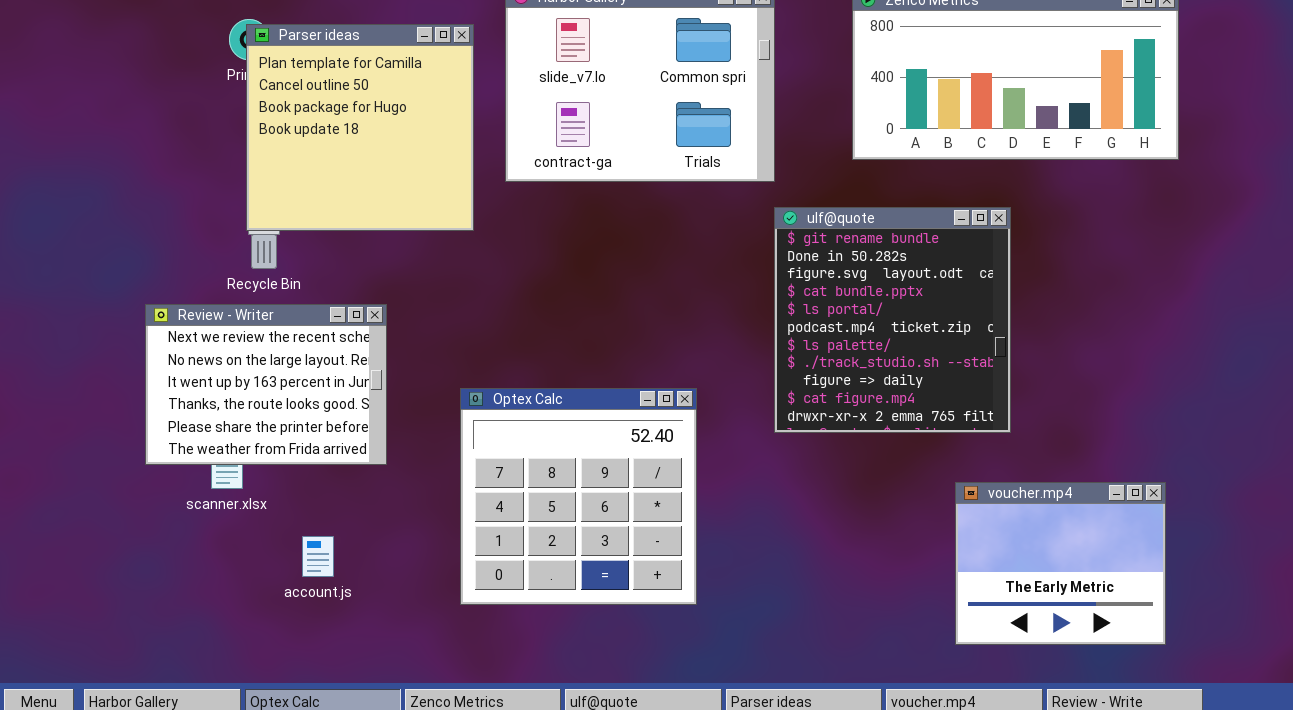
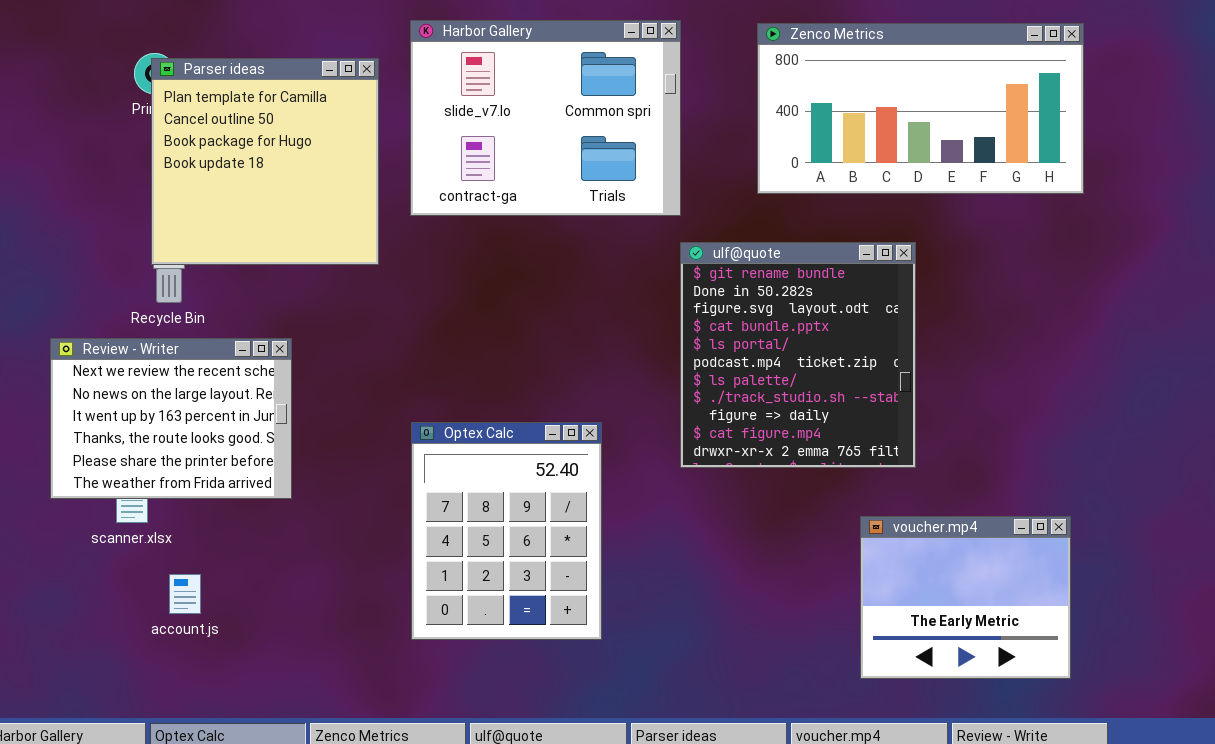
Optex Calc: [460,388,697,605] -> [411,422,602,640], resized
account.js: [302,536,334,577] -> [169,574,201,614], moved

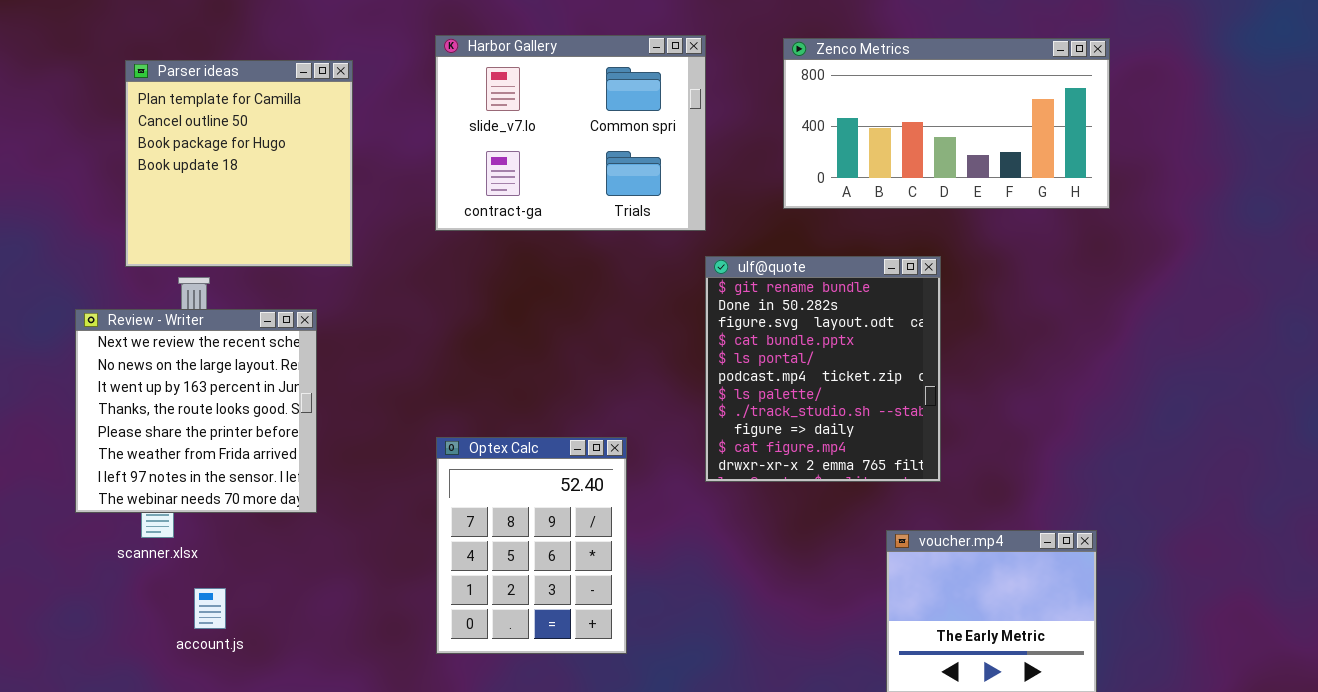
Parser ideas: [151,58,379,265] -> [125,60,353,267], moved
Review - Writer: [50,338,292,499] -> [75,309,317,513], resized

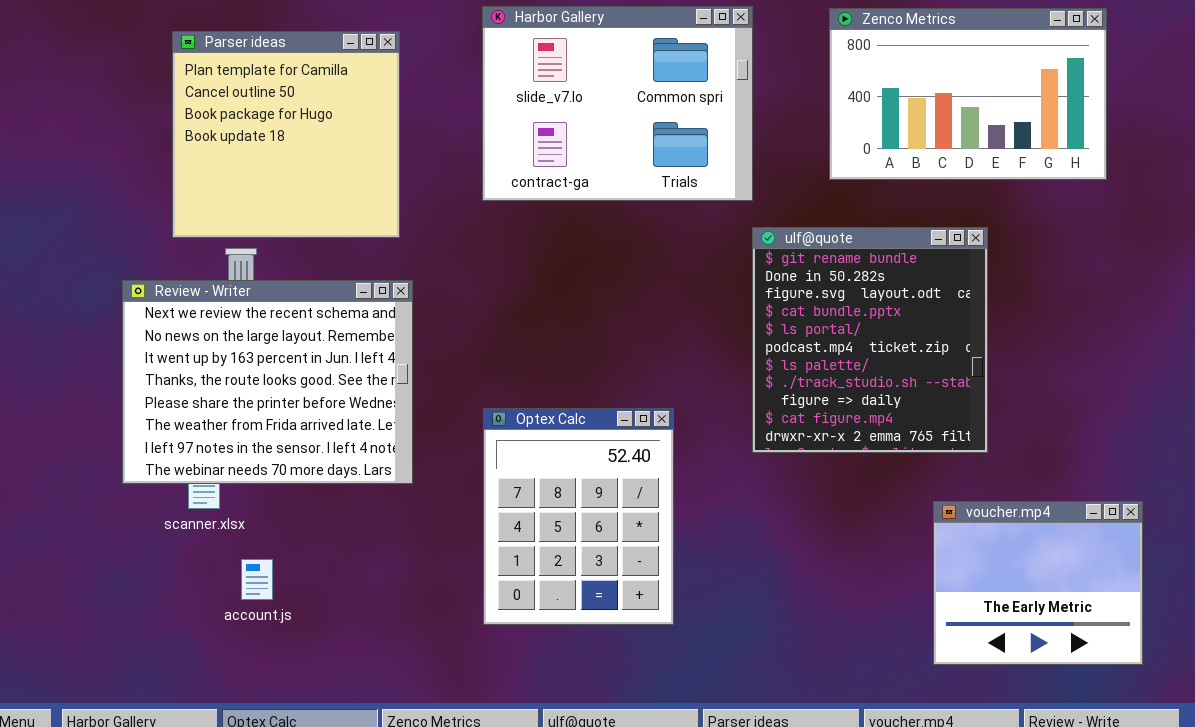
Zenco Metrics: [783,38,1110,209] -> [829,8,1107,180], resized
Review - Writer: [75,309,317,513] -> [122,280,413,484], resized

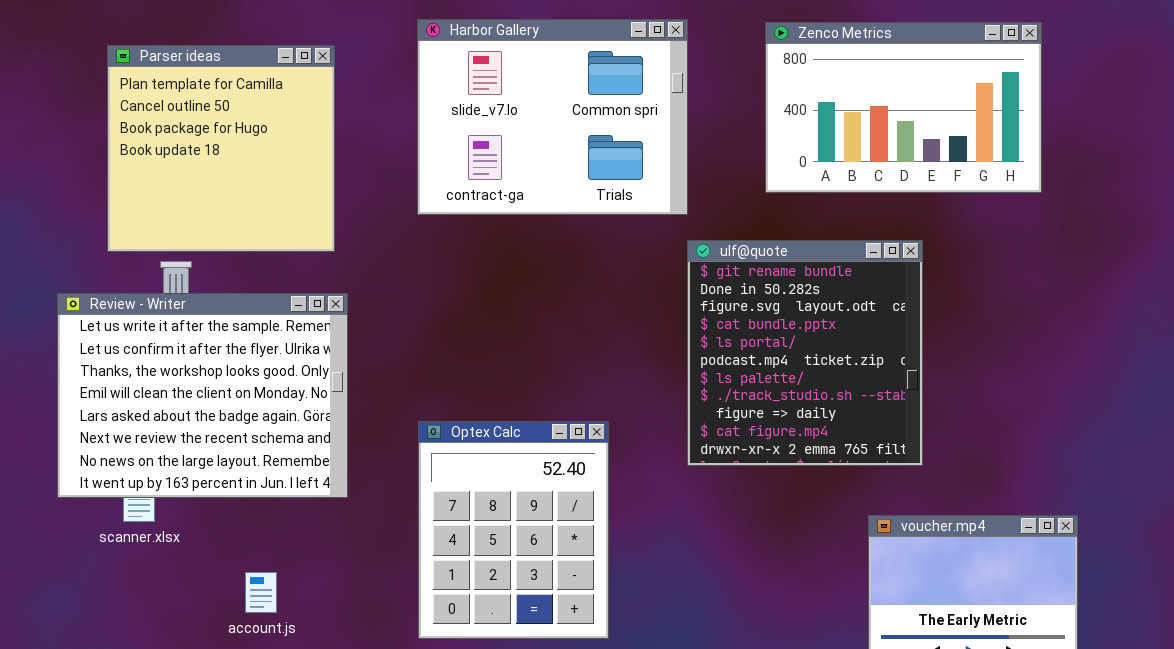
Review - Writer: [122,280,413,484] -> [57,293,348,498], scrolled up 5 rows
account.js: [241,559,273,600] -> [245,572,277,613], moved

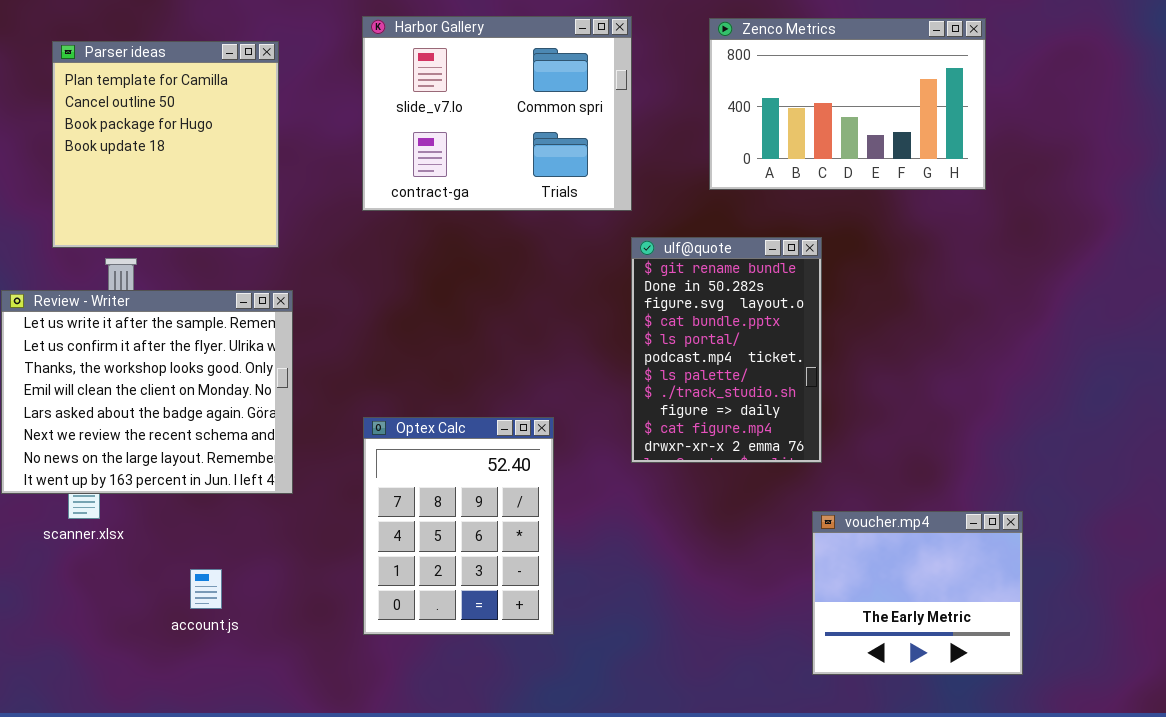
ulf@quote: [687,240,923,466] -> [631,237,822,463], resized

